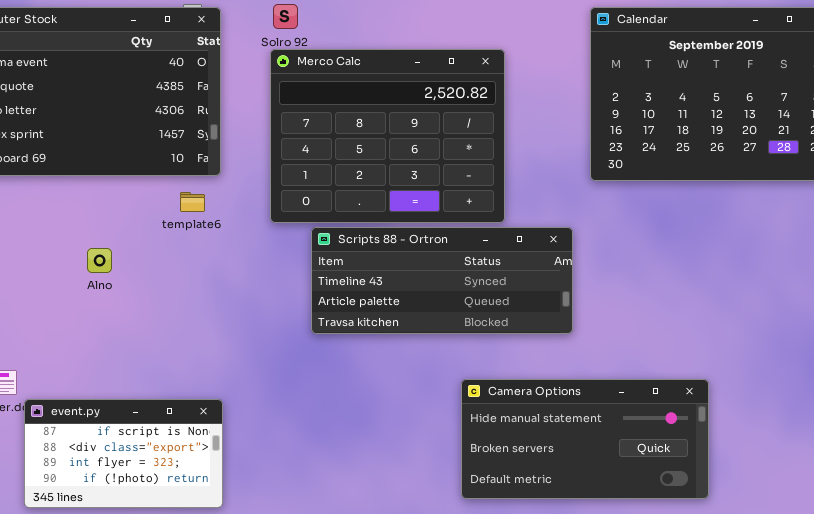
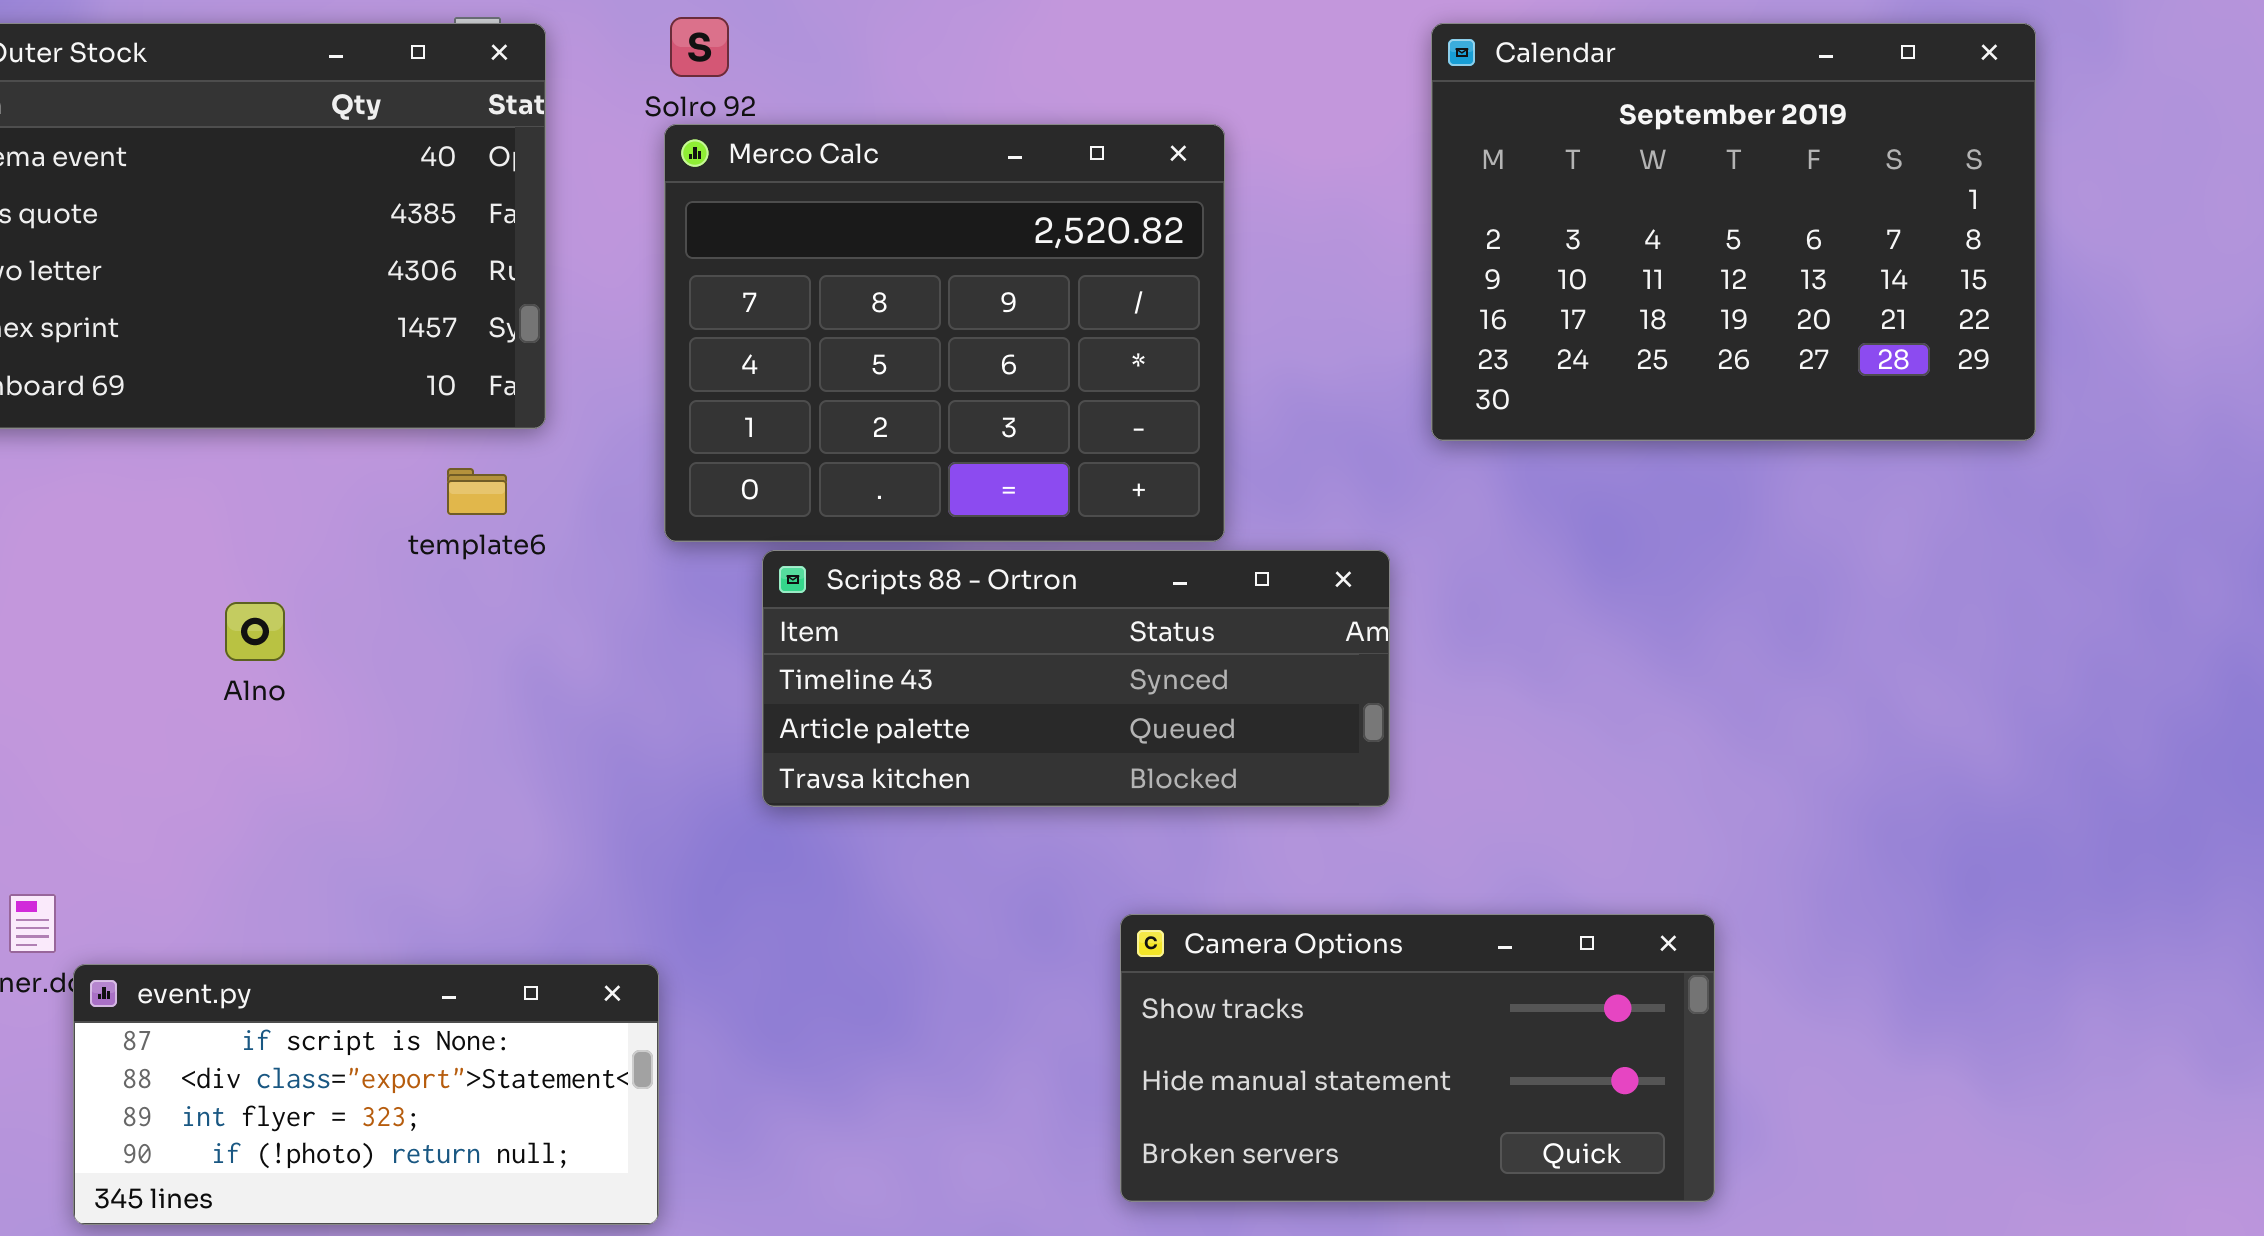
Camera Options: [461,379,709,499] -> [1120,914,1715,1202], scrolled up 1 row
event.py: [24,399,223,508] -> [73,964,659,1225], resized

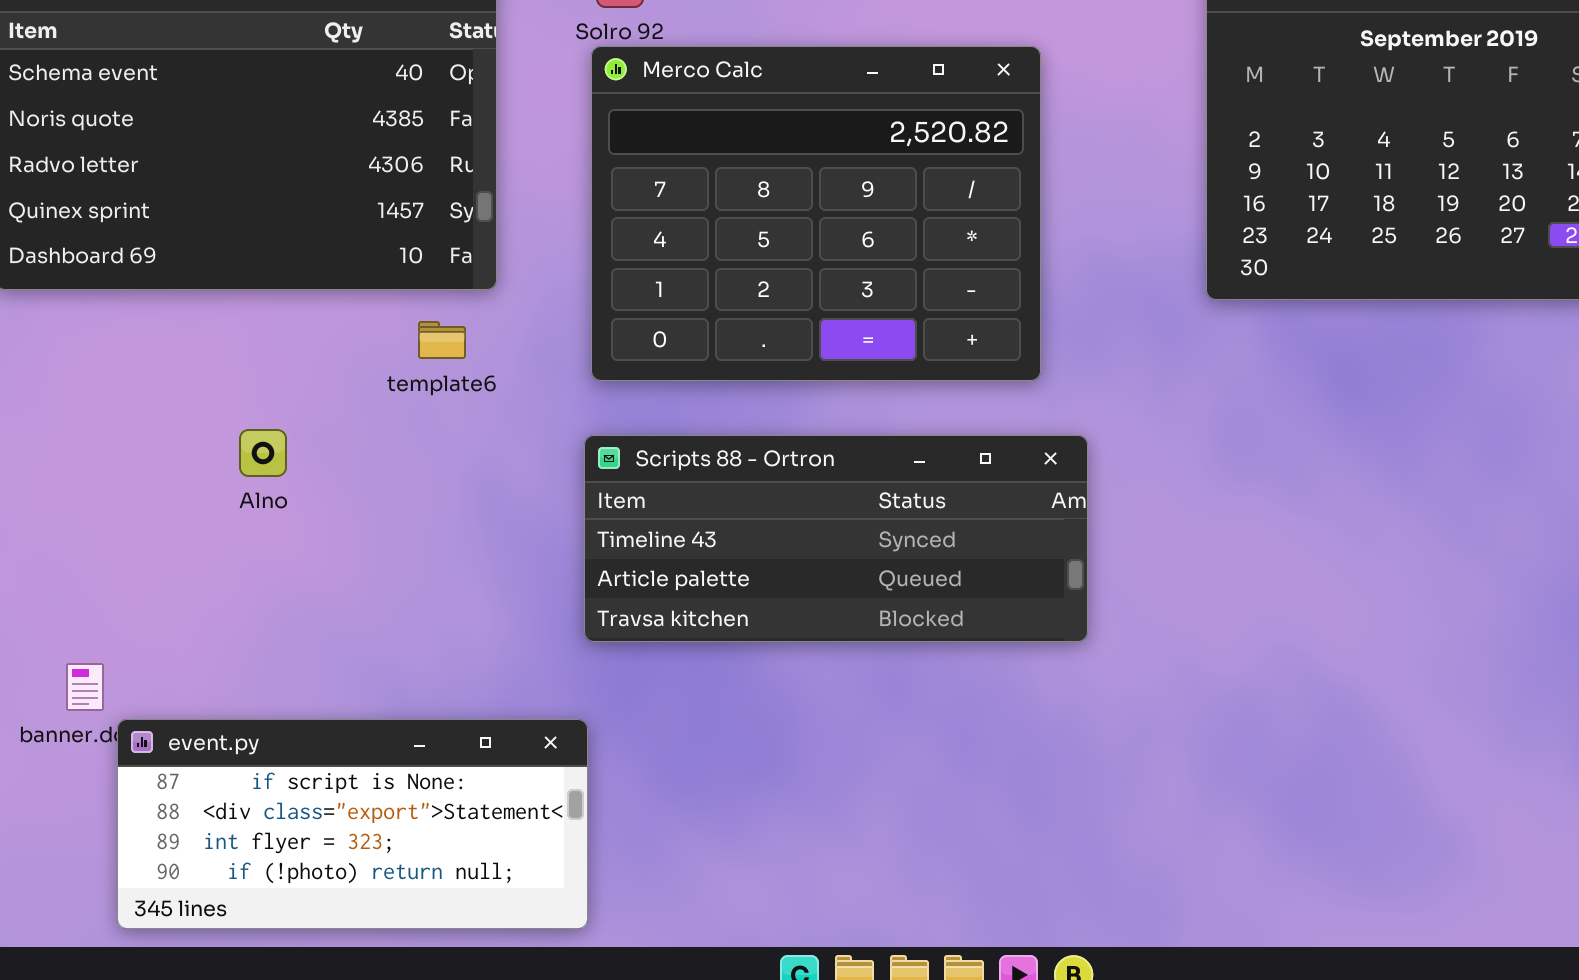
Scripts 88 - Ortron: [762,550,1390,807] -> [584,435,1088,642], moved
Camera Options: [1120,914,1715,1202] -> none, closed

